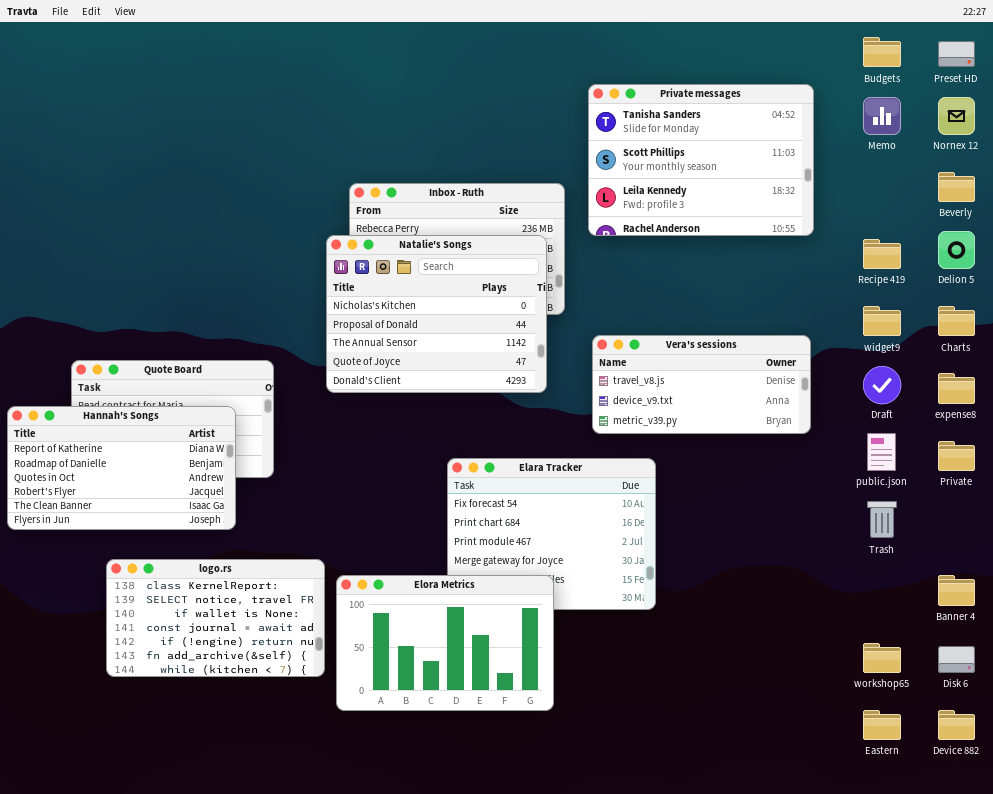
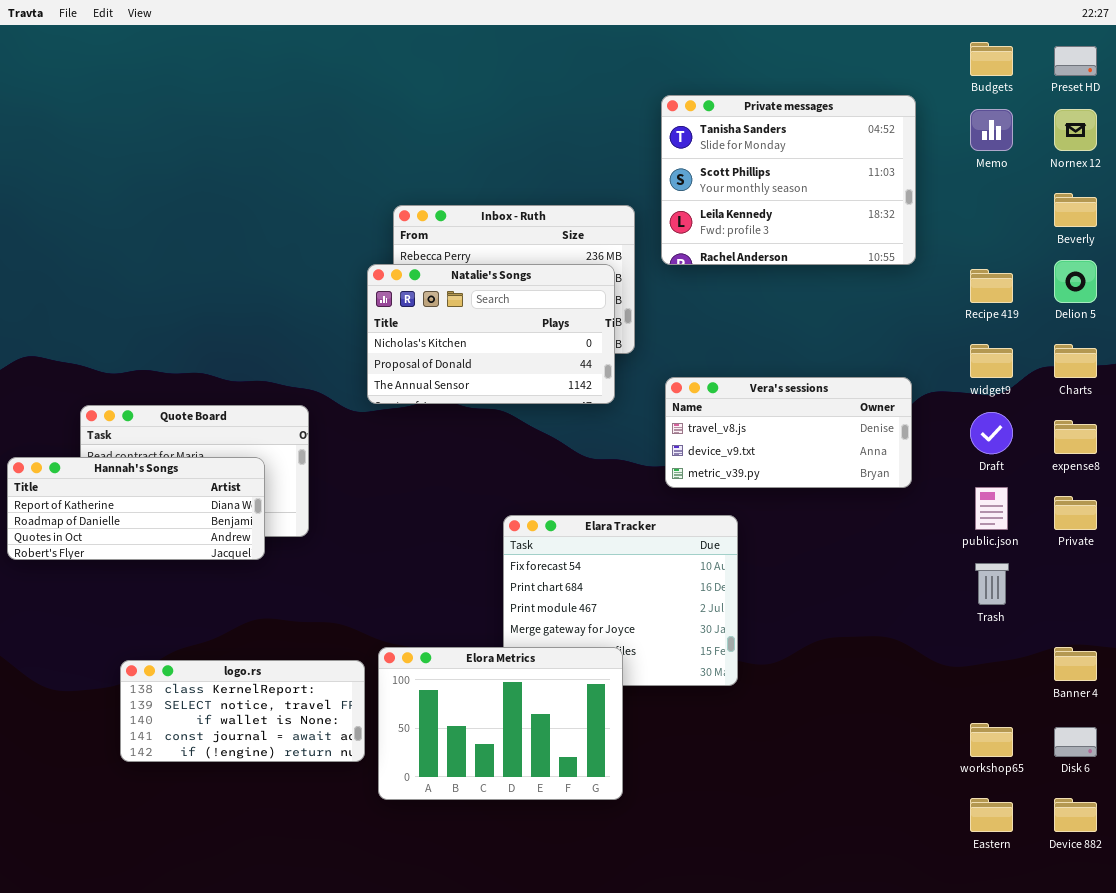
Natalie's Songs: [326,235,547,393] -> [367,264,615,404], resized
Hannah's Songs: [7,406,236,530] -> [7,457,265,560], resized
logo.rs: [106,559,325,677] -> [120,660,365,762], resized

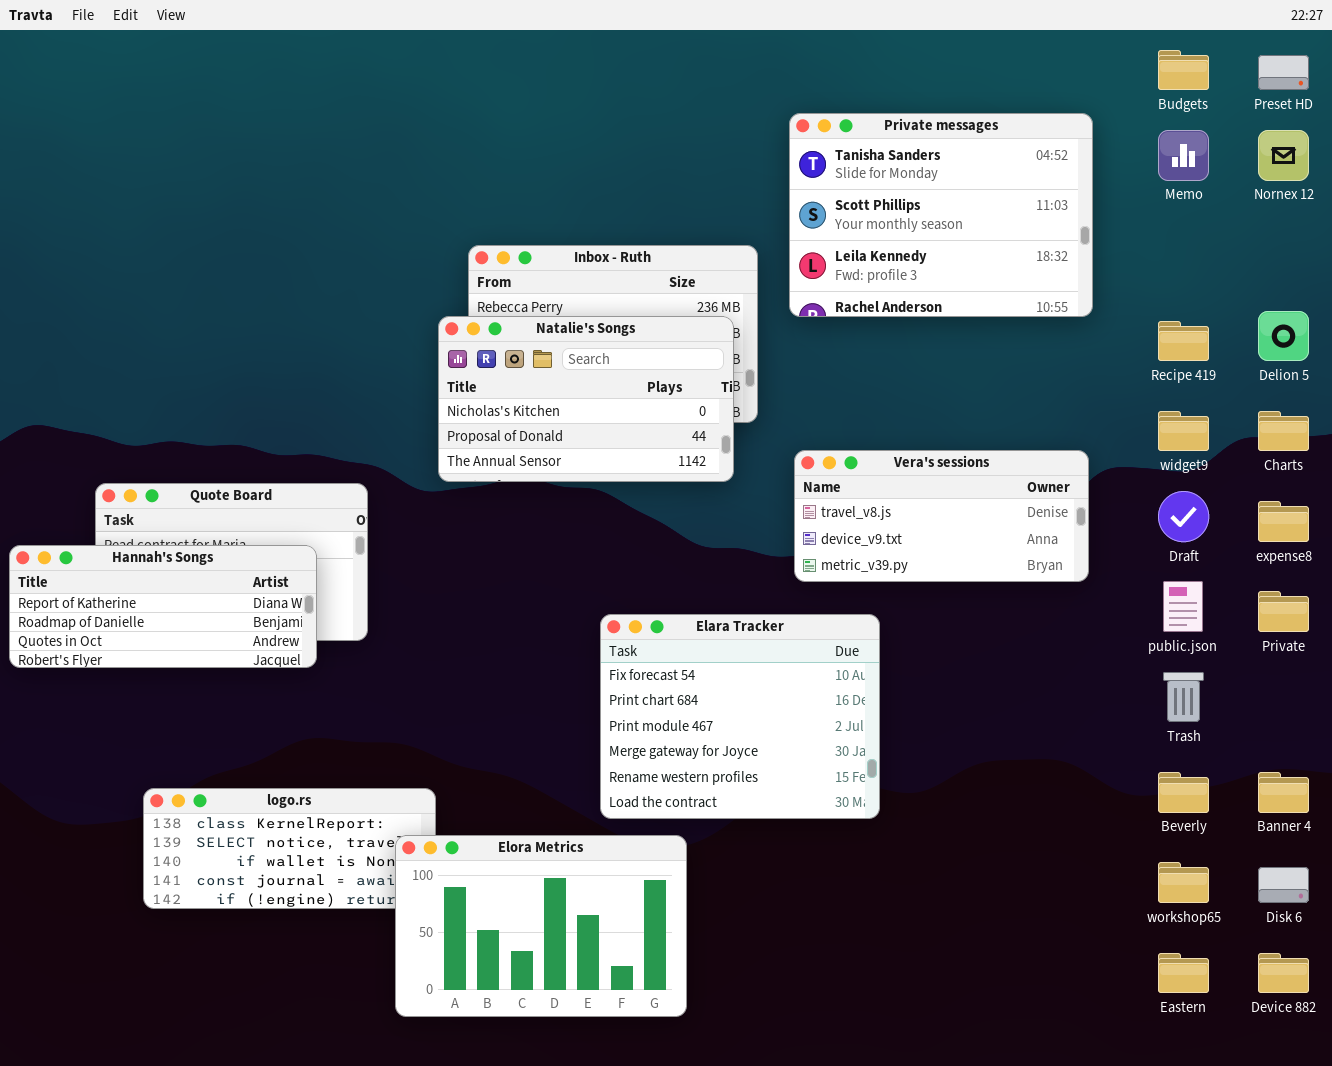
Beverly: [1054,193,1097,227] -> [1158,772,1209,813], moved
Elora Metrics: [378,647,623,800] -> [395,835,687,1017], moved

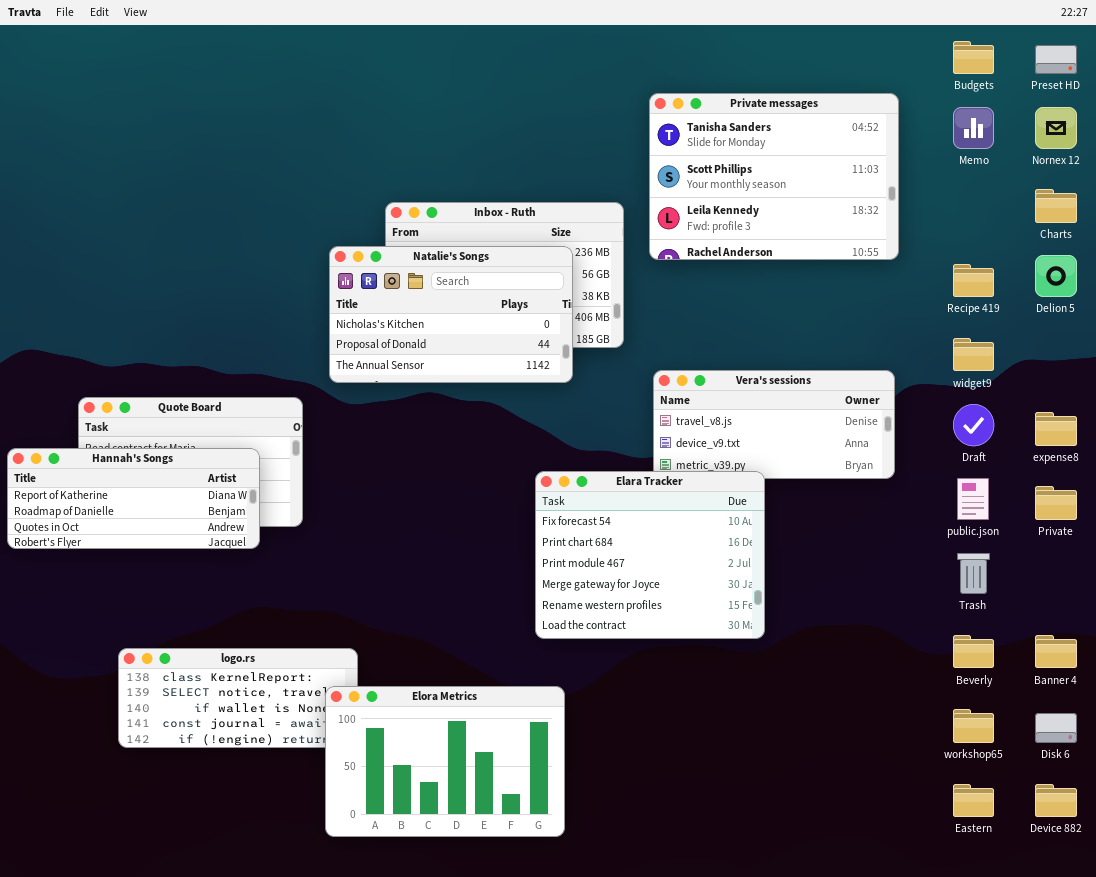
Natalie's Songs: [438,316,734,482] -> [329,246,573,383], moved
Charts: [1258,411,1309,451] -> [1035,189,1077,223], moved
Elara Tracker: [600,614,880,819] -> [535,471,765,639], moved

